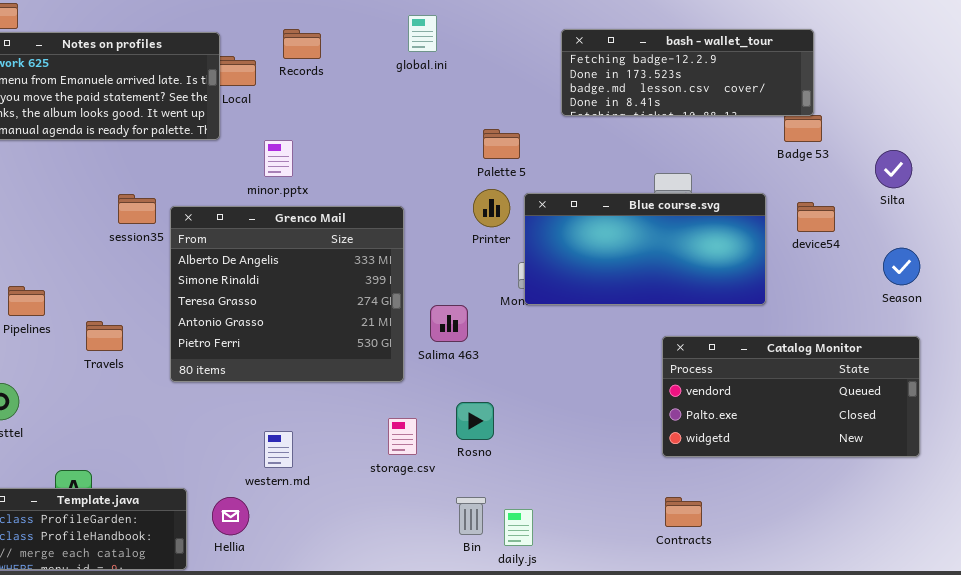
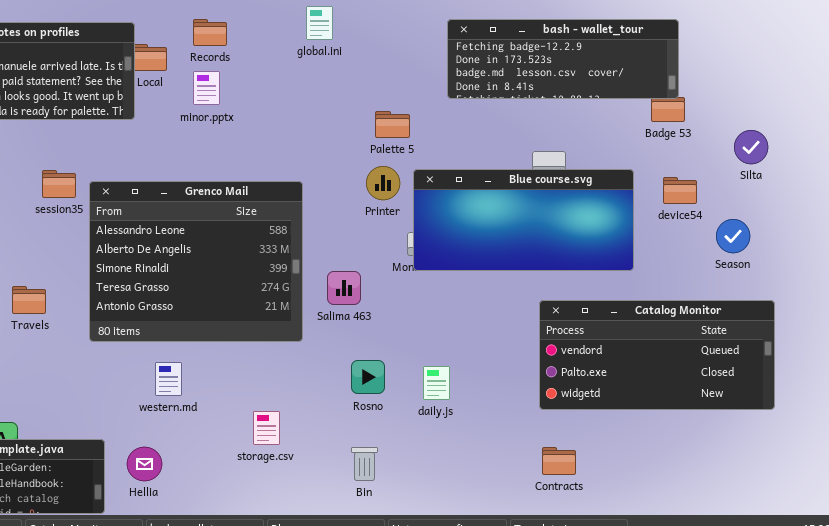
minor.pptx: [264,140,293,177] -> [193,71,220,105], moved
Grenco Mail: [170,206,404,382] -> [89,181,303,342], scrolled up 1 row
Season: [883,248,920,285] -> [716,219,750,253], moved
storage.csv: [388,418,417,455] -> [253,411,280,445], moved
western.md: [264,431,293,468] -> [155,362,182,396], moved
daily.js: [504,509,533,546] -> [423,366,450,400], moved

